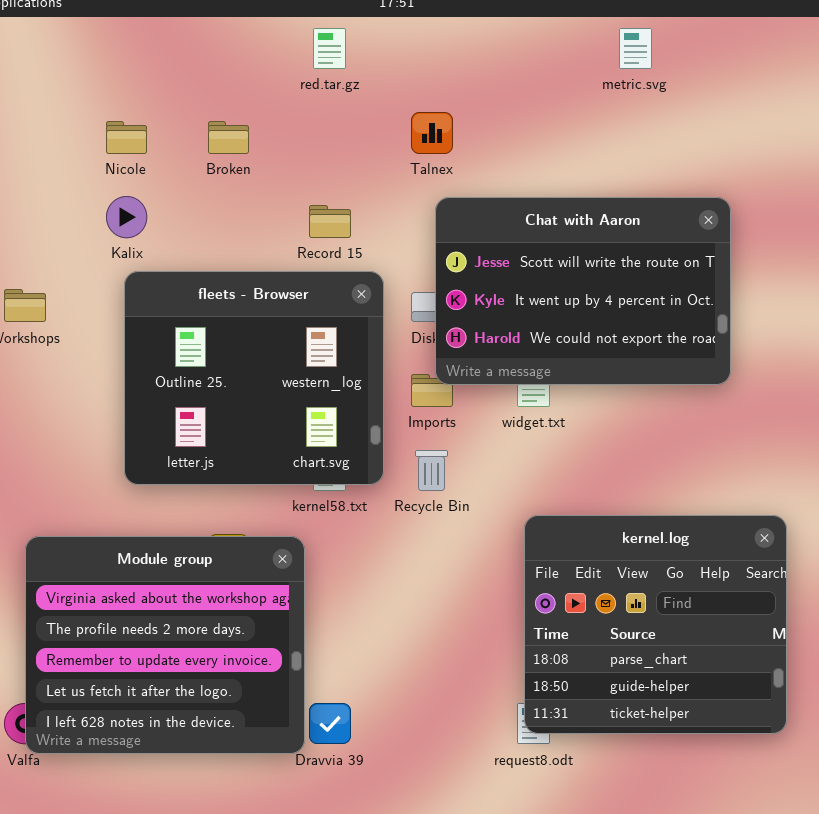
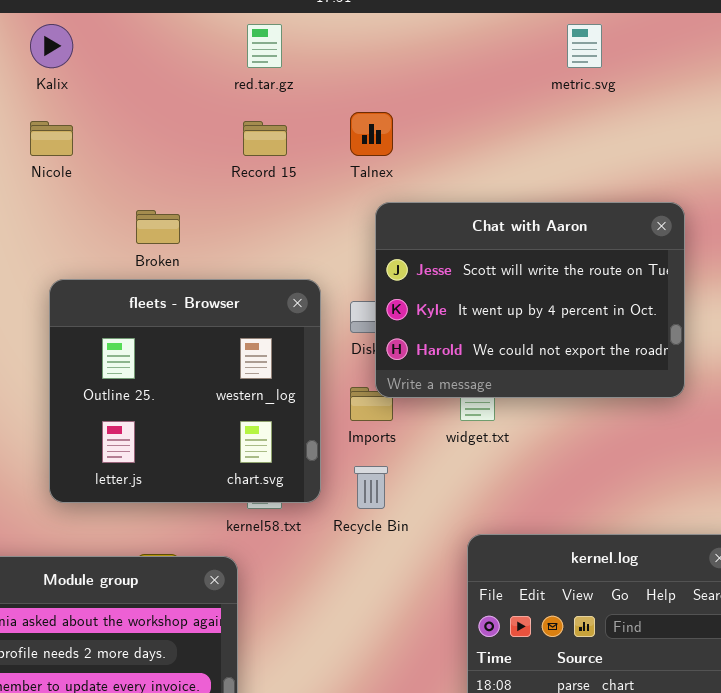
Broken: [208,121,249,154] -> [136,210,180,244], moved
Kalix: [106,196,147,238] -> [30,24,73,68], moved
Record 15: [309,205,351,238] -> [243,121,287,156], moved

